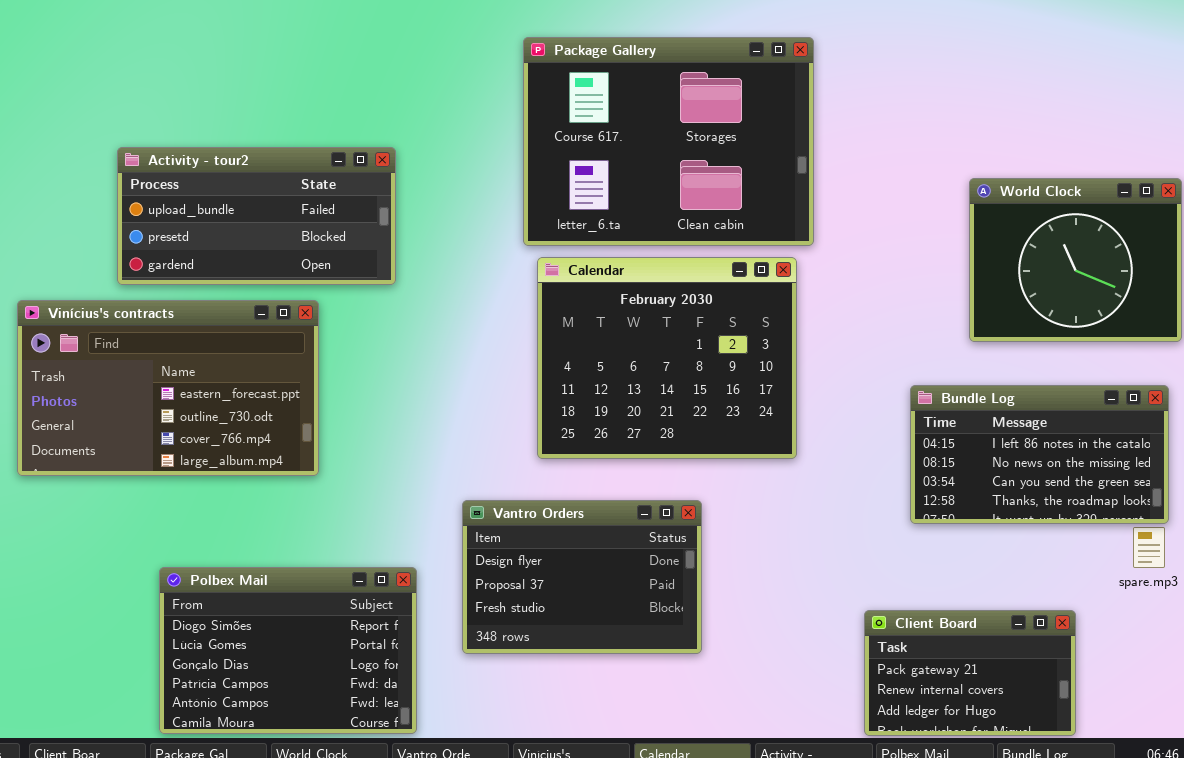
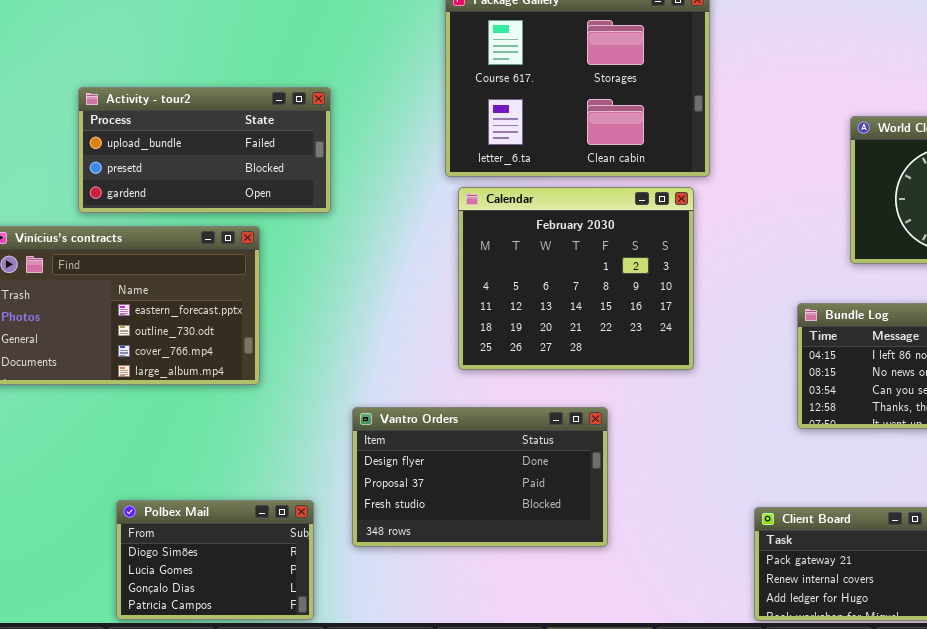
Vantro Orders: [462,500,702,654] -> [352,407,608,547], resized
Polbex Mail: [159,567,417,734] -> [116,500,314,620], resized

